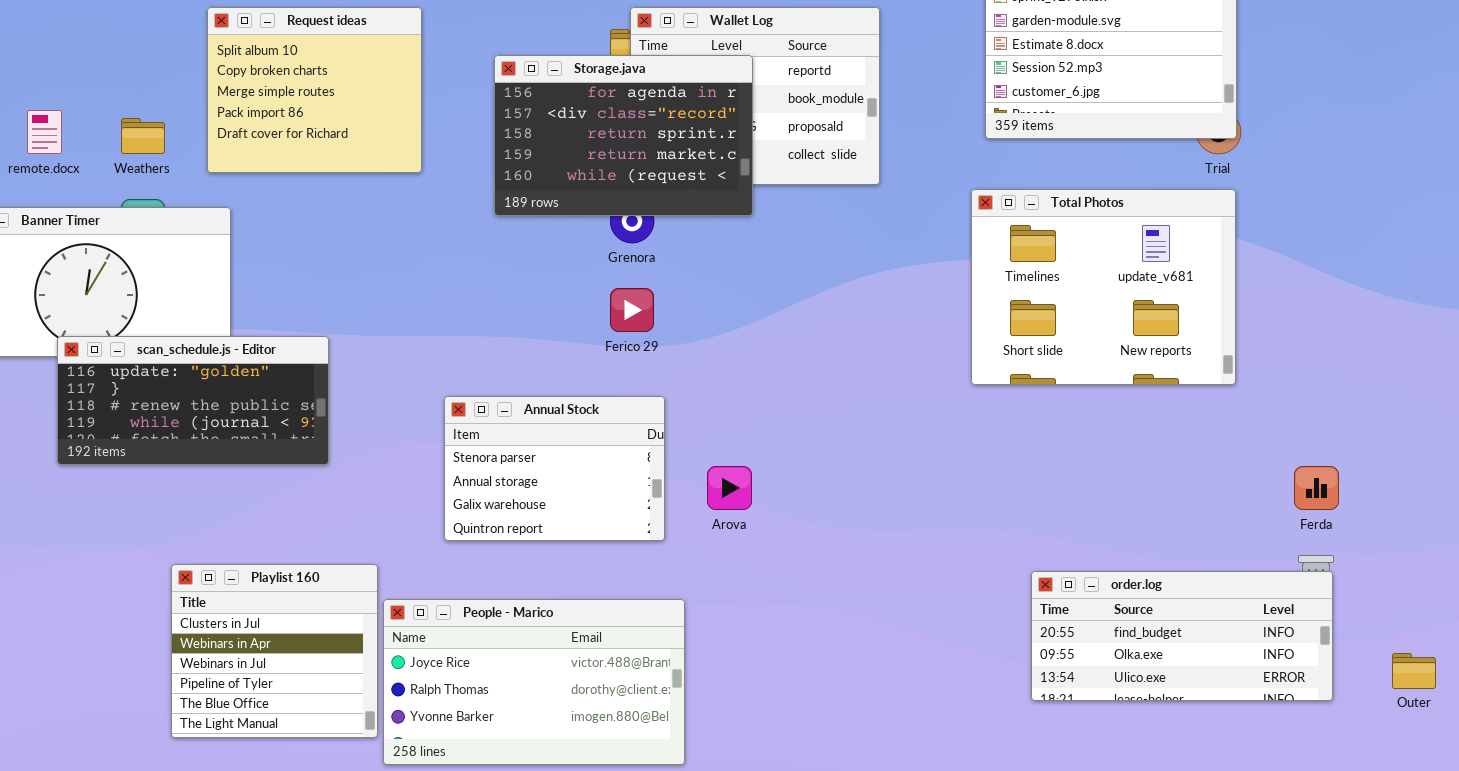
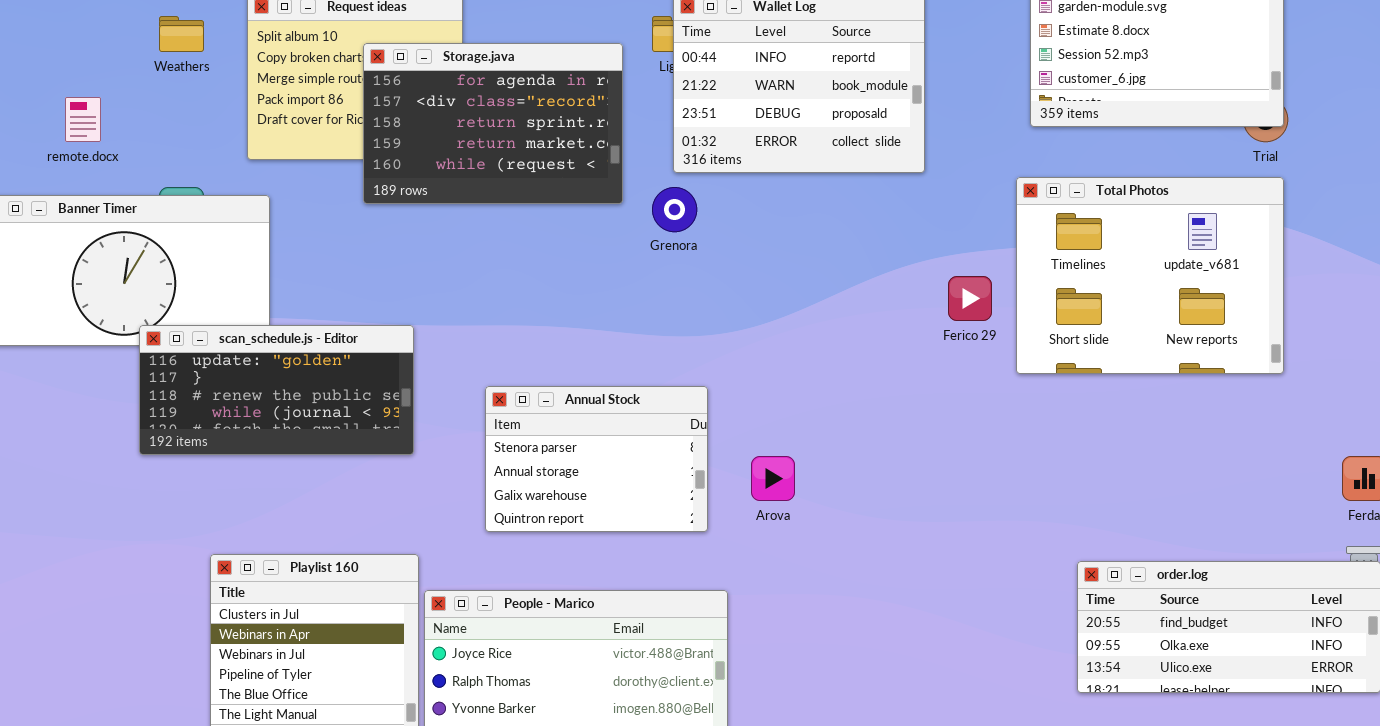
Storage.java: [494,55,753,216] -> [363,43,623,204], moved
Weathers: [121,118,165,154] -> [159,16,204,52], moved
Ferico 29: [610,288,654,332] -> [948,276,992,321], moved
scan_schedule.js - Editor: [57,336,329,465] -> [139,325,414,455], moved

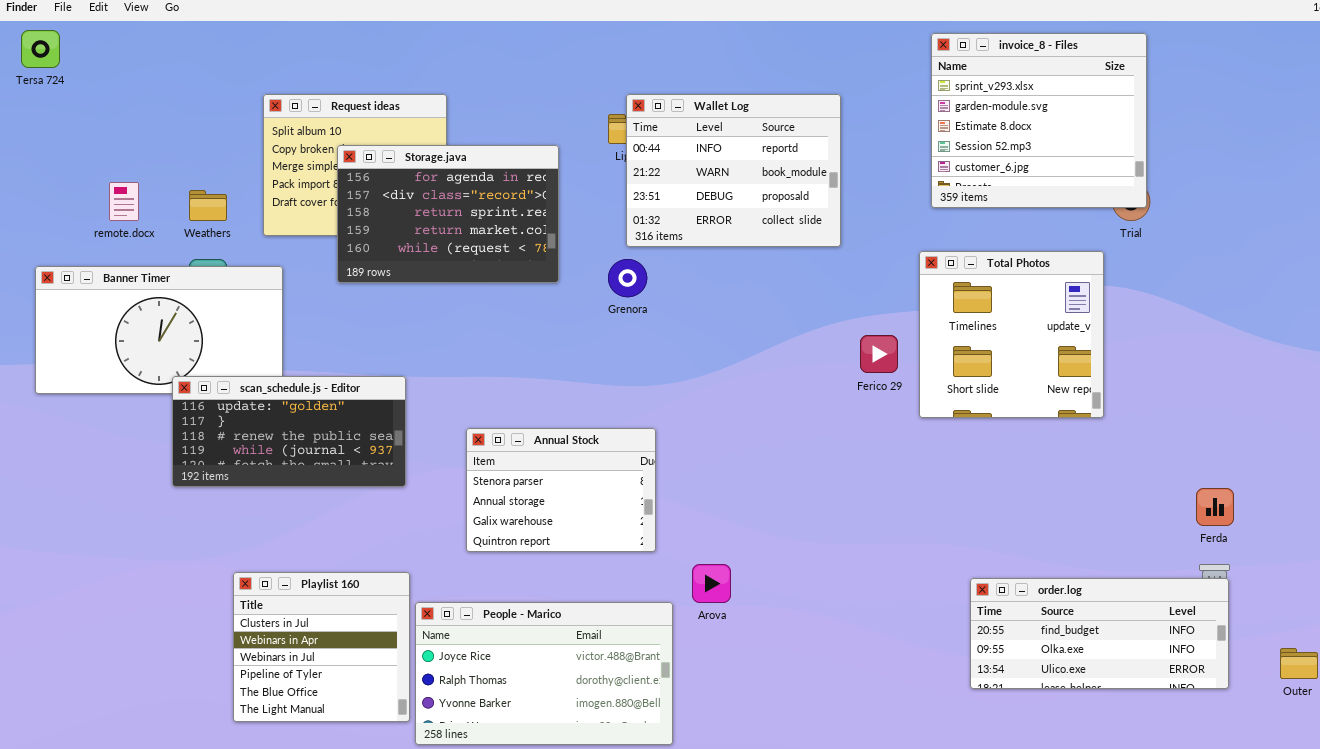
Weathers: [159,16,204,52] -> [189,190,227,221], moved
Storage.java: [363,43,623,204] -> [337,145,559,283], moved
Total Photos: [1016,177,1284,374] -> [919,251,1104,418], resized
Arova: [751,456,795,501] -> [692,564,731,603], moved

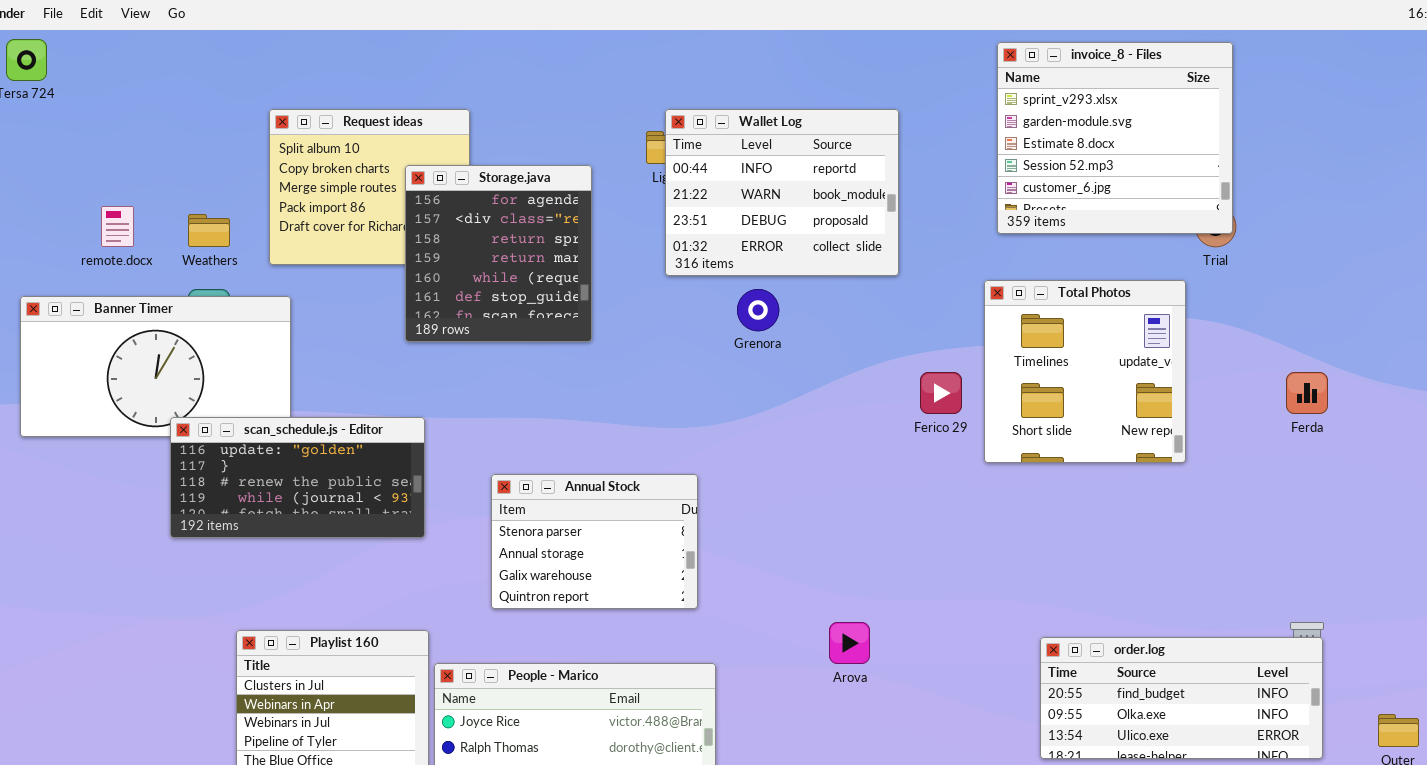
Storage.java: [337,145,559,283] -> [405,165,592,342], resized
Grenora: [608,259,647,297] -> [737,289,779,331], moved
Ferda: [1196,488,1234,526] -> [1286,372,1328,414], moved
Arova: [692,564,731,603] -> [829,622,870,664], moved

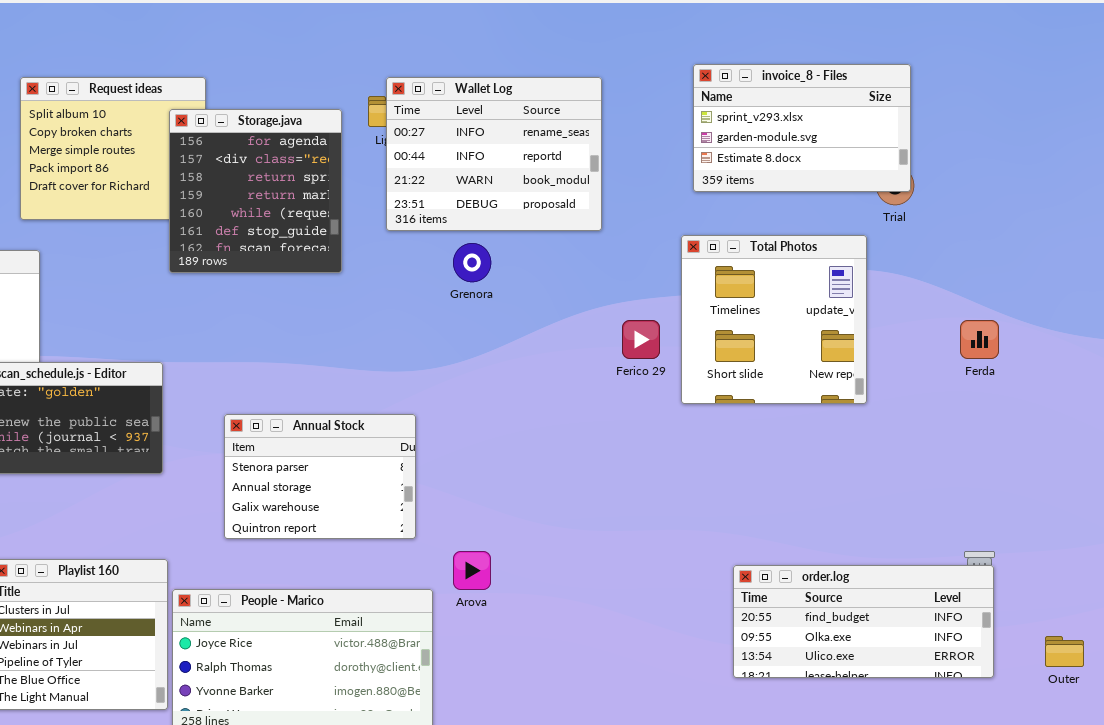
invoice_8 - Files: [997,42,1233,234] -> [693,64,911,192], resized
Wallet Log: [665,109,899,276] -> [386,77,602,231], scrolled up 1 row
Storage.java: [405,165,592,342] -> [169,109,342,273], moved
Arova: [829,622,870,664] -> [453,551,491,590], moved

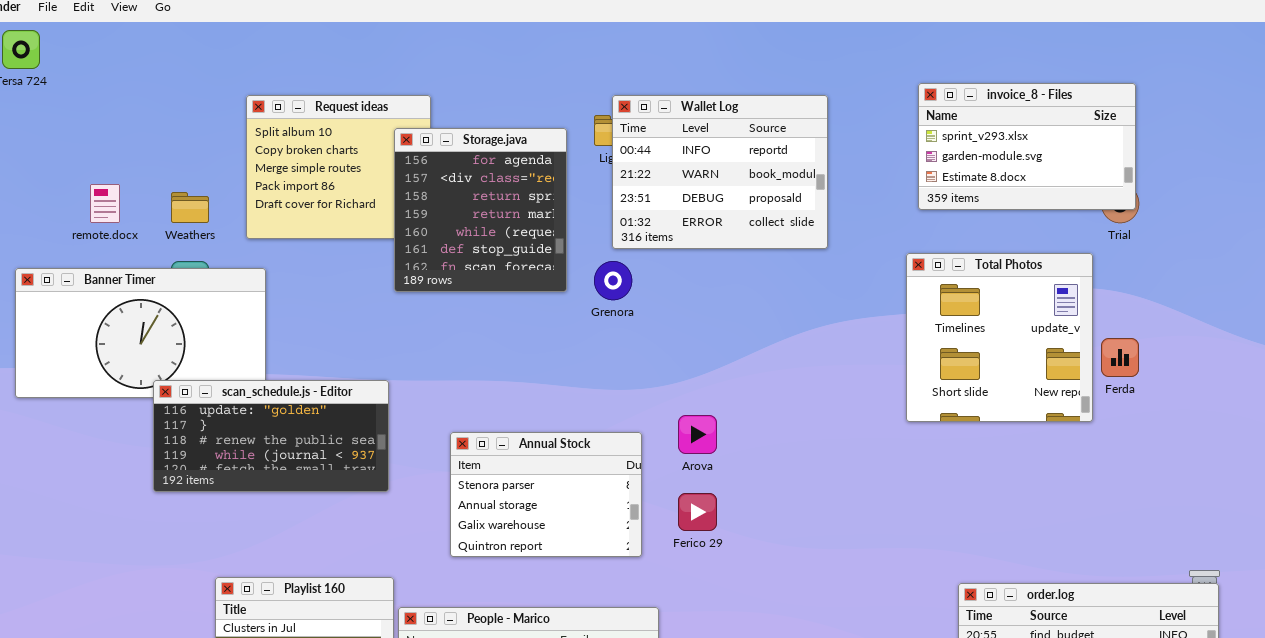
Wallet Log: [386,77,602,231] -> [612,95,828,249], scrolled down 1 row
Grenora: [453,243,491,282] -> [594,261,632,300], moved
Ferico 29: [622,320,660,359] -> [678,493,717,531], moved
Ferda: [960,320,999,359] -> [1101,338,1139,377], moved
Arova: [453,551,491,590] -> [678,415,717,454], moved

